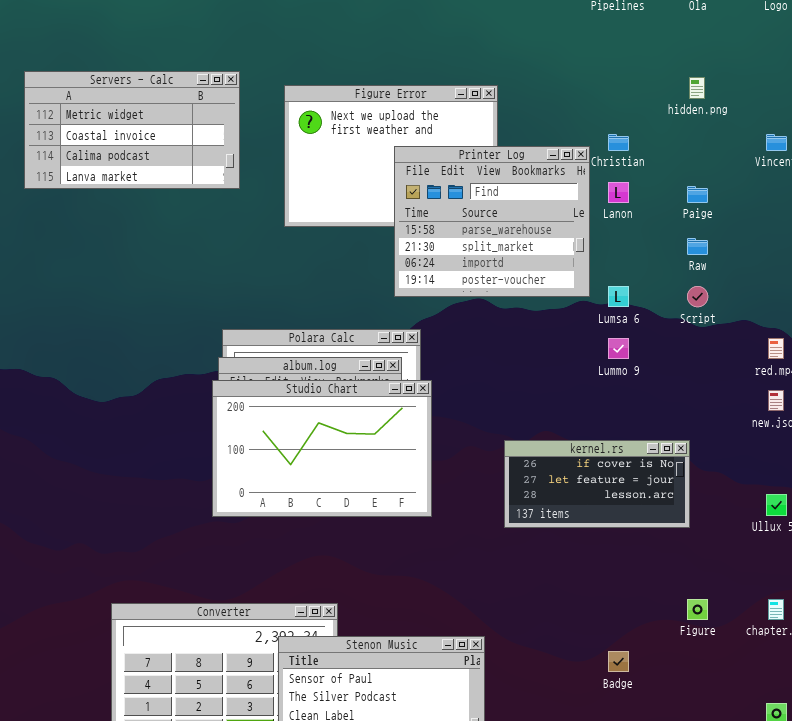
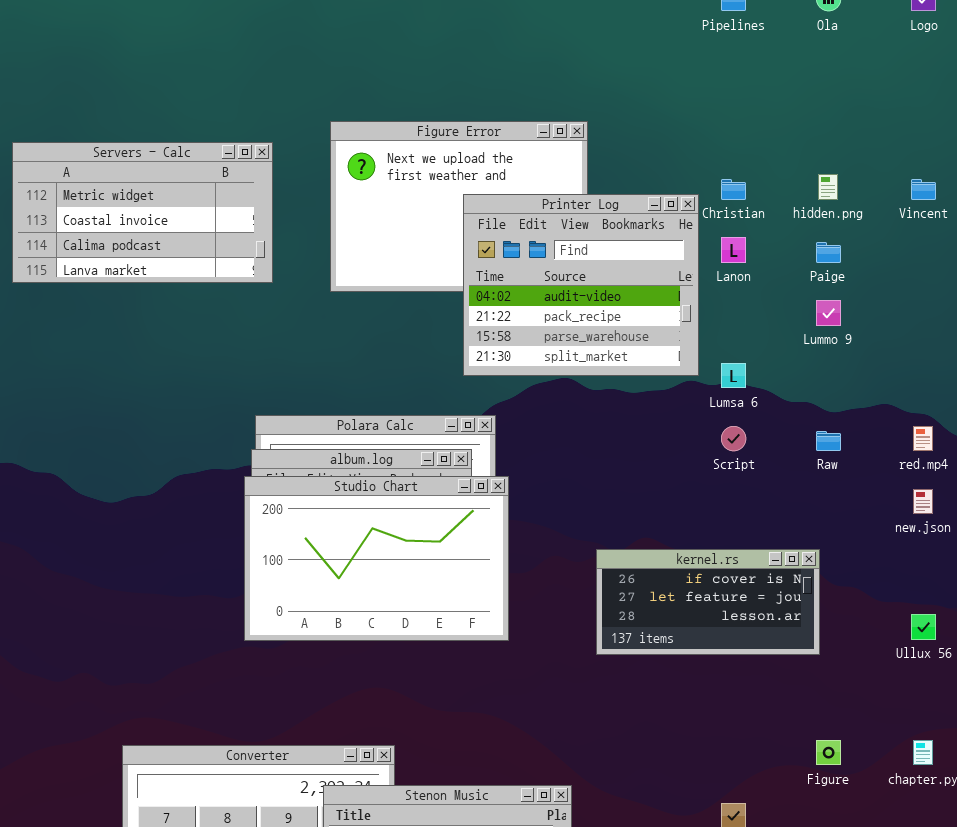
Servers - Calc: [24,71,240,189] -> [12,142,273,283], moved
hidden.png: [689,77,705,99] -> [818,174,838,200], moved
Printer Log: [394,146,590,297] -> [463,194,699,376], scrolled up 2 rows
Raw: [687,238,708,255] -> [816,431,841,451], moved
Script: [687,286,708,307] -> [721,426,746,451], moved
Lummo 9: [608,338,629,359] -> [816,300,841,326], moved

